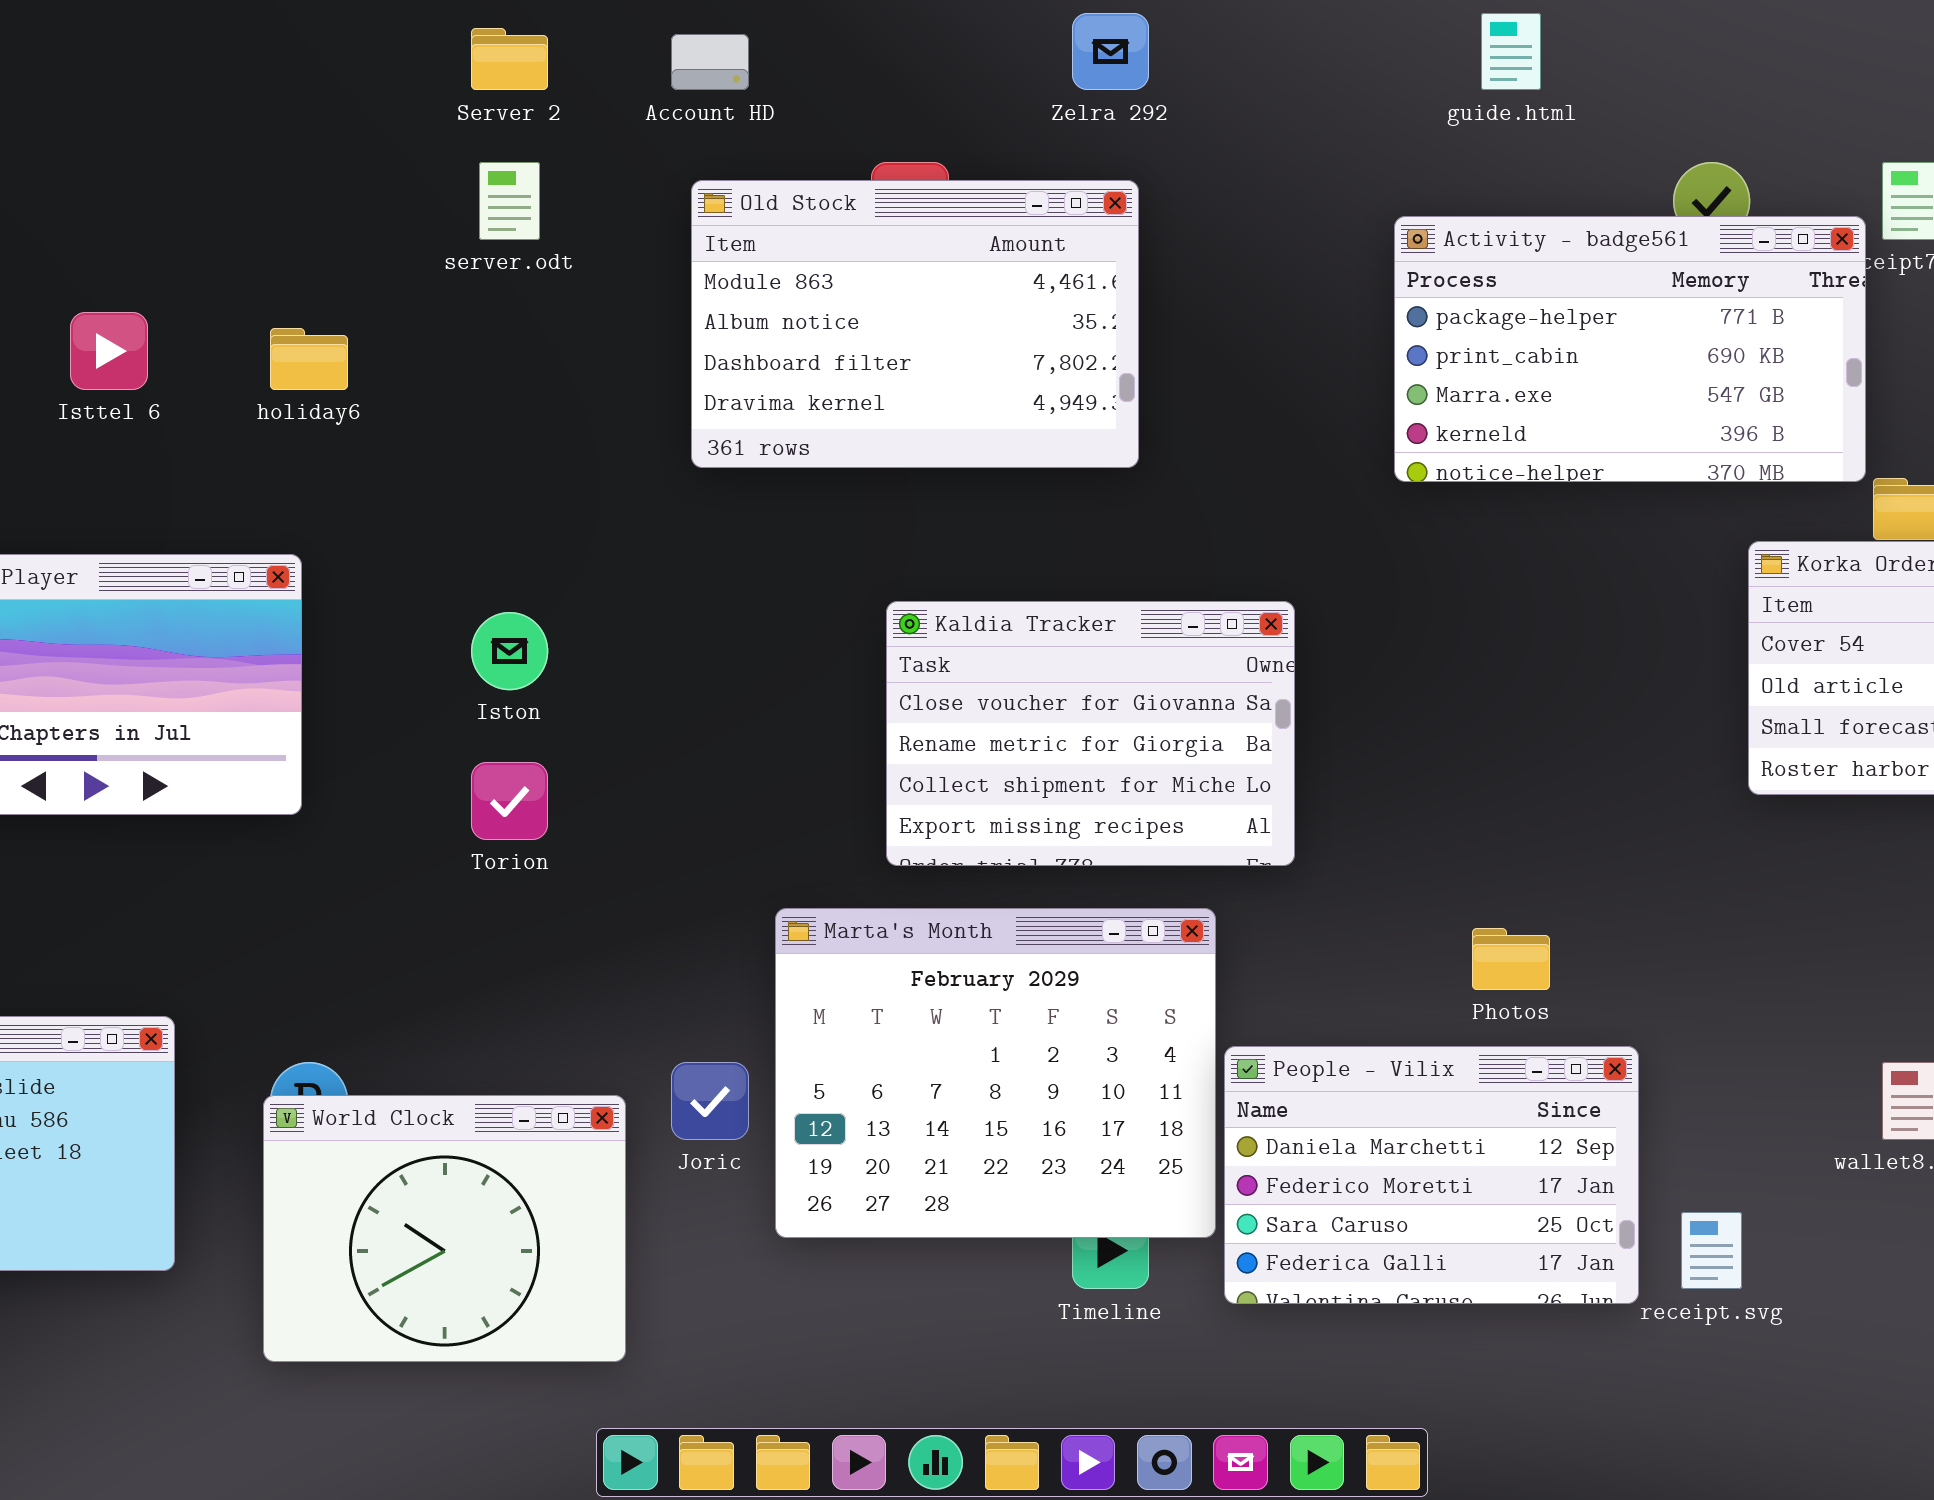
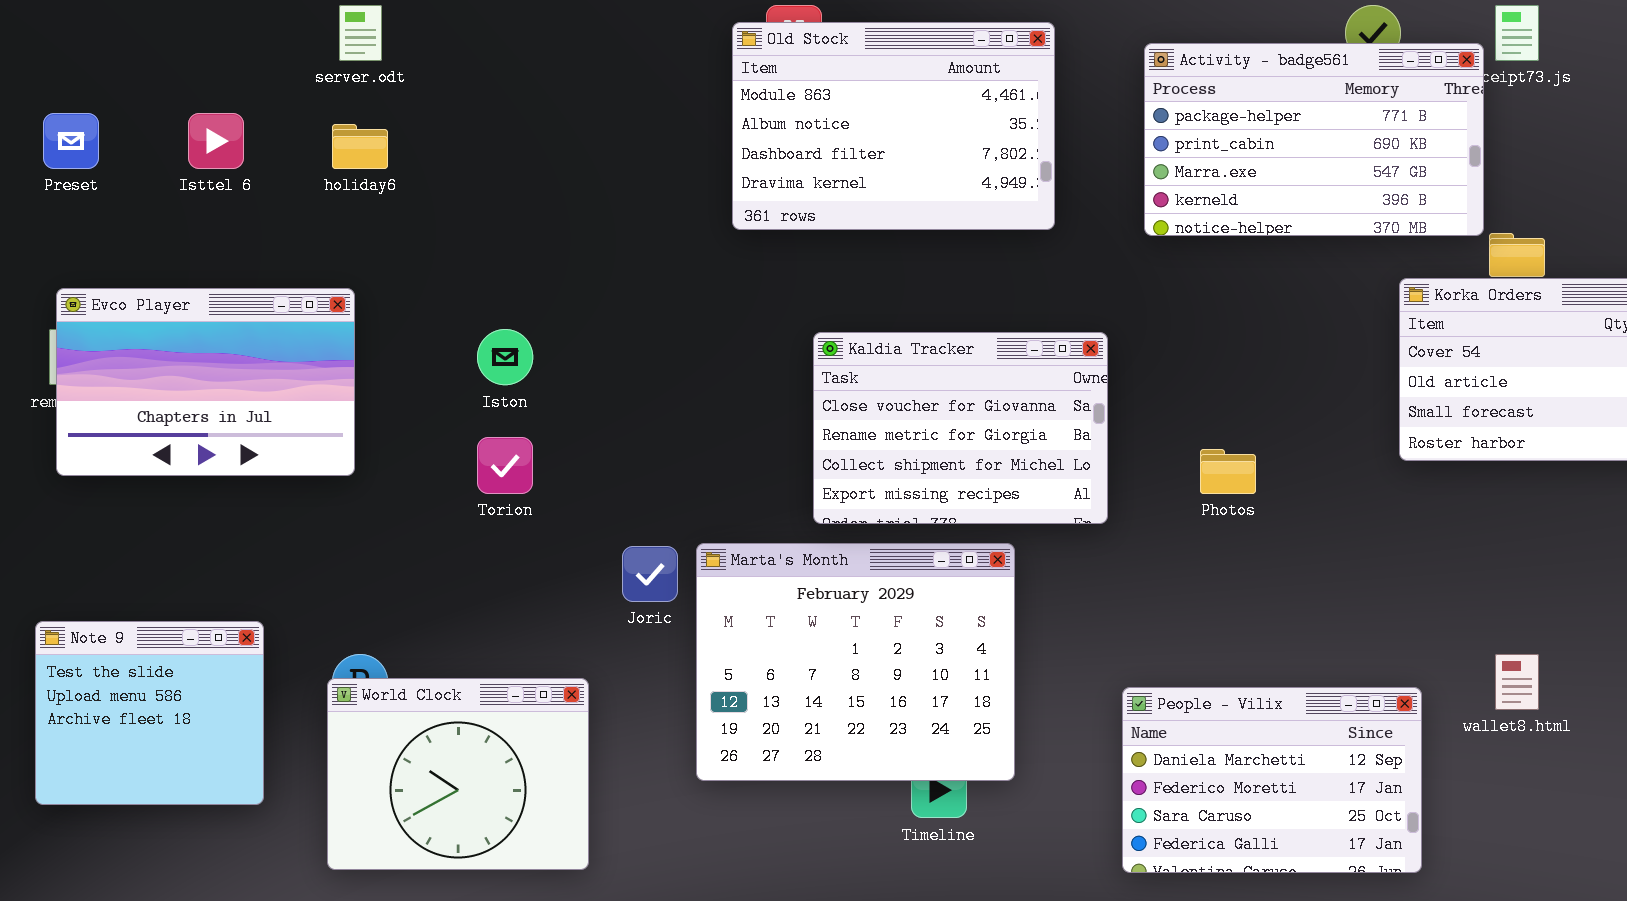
server.odt: [479,162,540,240] -> [339,5,382,61], moved
Old Stock: [691,180,1139,468] -> [732,22,1055,230], moved
Kaldia Tracker: [886,601,1295,866] -> [813,332,1108,524], moved
Photos: [1472,928,1550,990] -> [1200,449,1256,494], moved
People - Vilix: [1224,1046,1639,1304] -> [1122,687,1422,873], moved
Joric: [671,1062,749,1140] -> [622,546,678,602], moved

